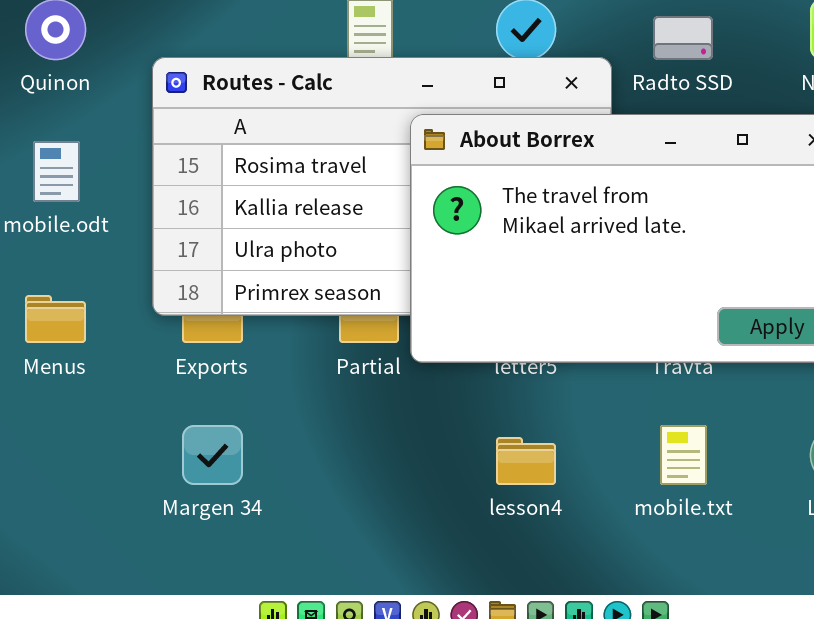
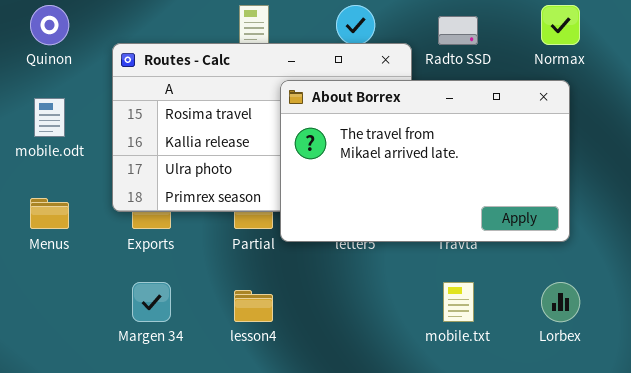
lesson4: [496,437,556,485] -> [234,290,273,322], moved

